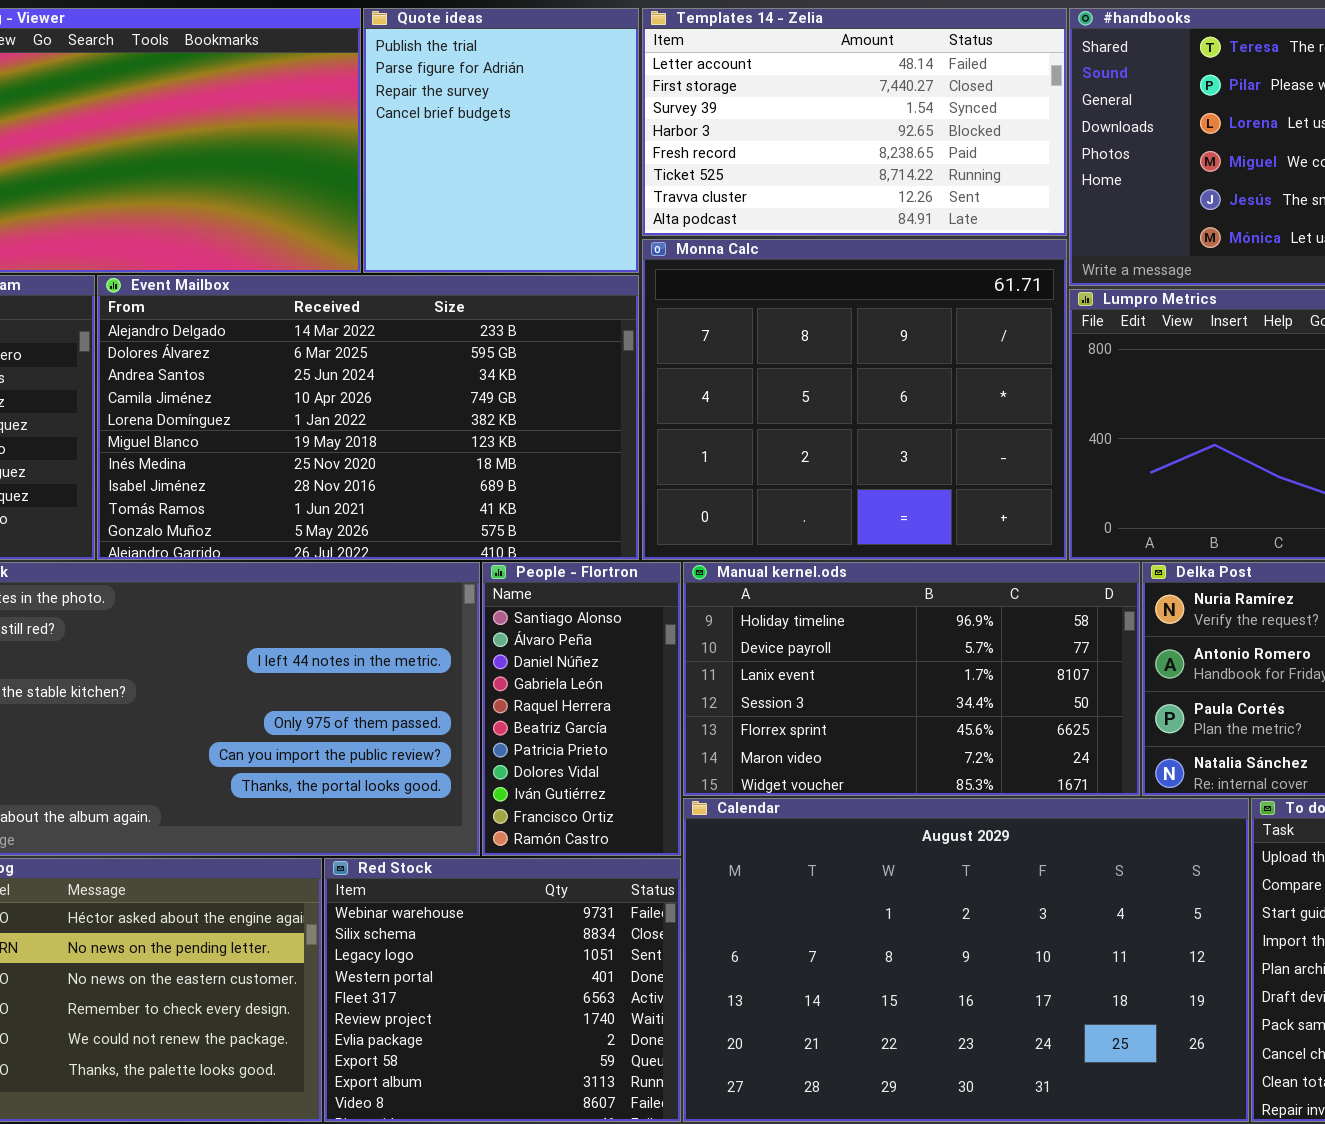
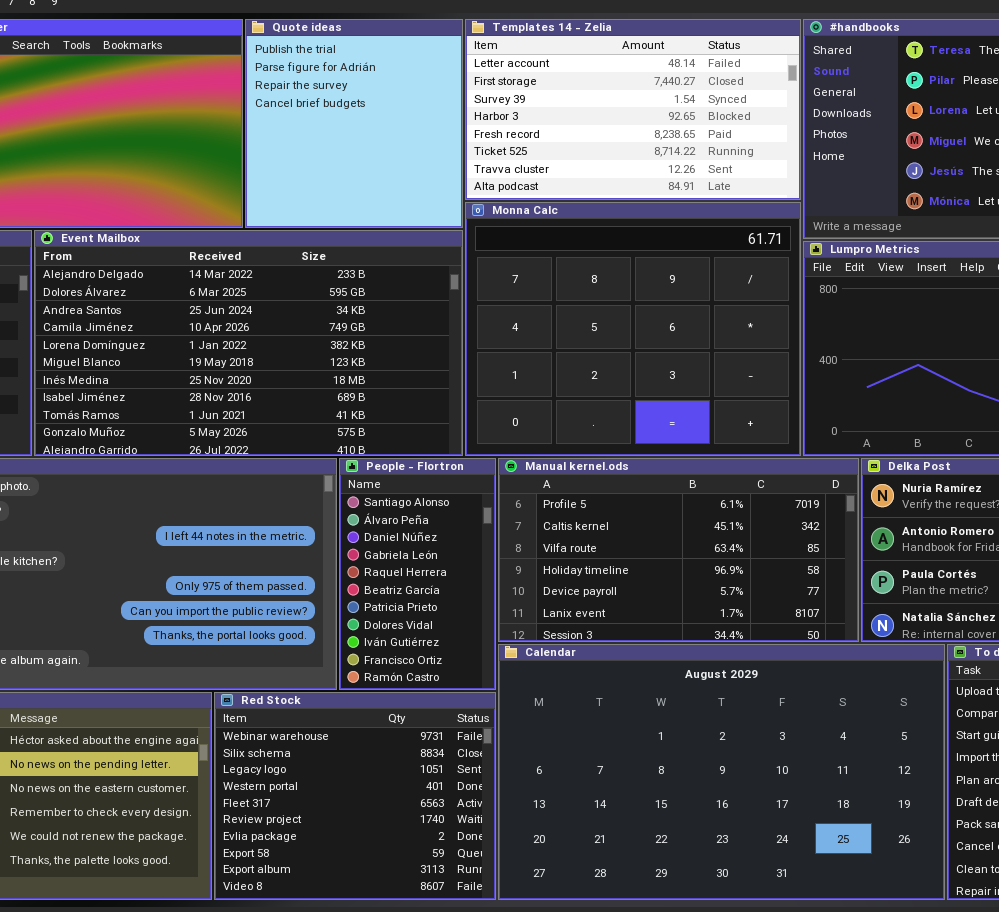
Manual kernel.ods: [683,562,1140,796] -> [498,458,859,642], scrolled up 3 rows

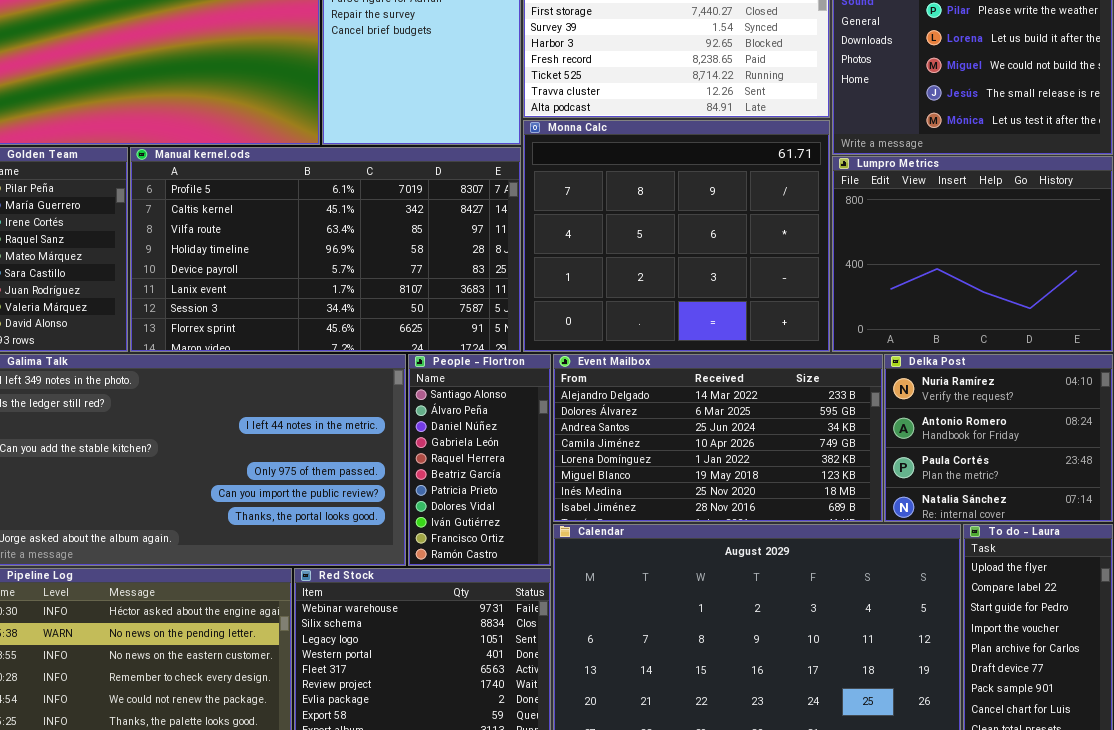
Event Mailbox: [34,230,463,456] -> [553,354,883,522], moved, resized
Manual kernel.ods: [498,458,859,642] -> [130,147,521,352], moved, resized

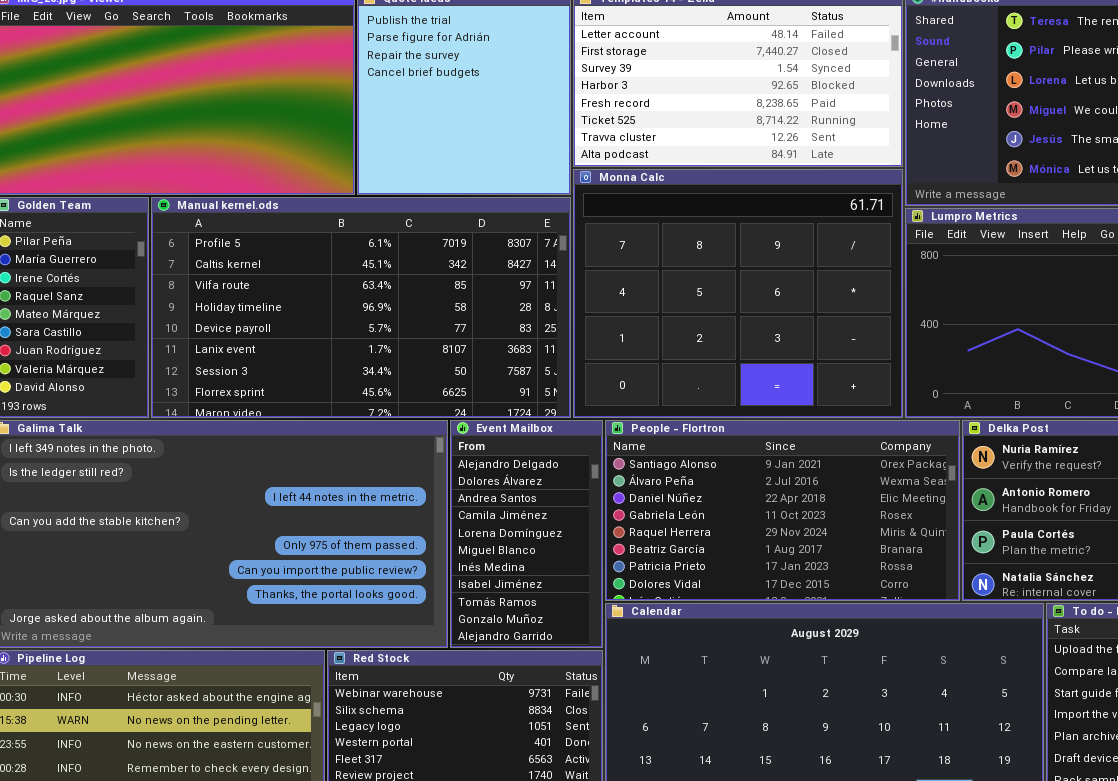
People - Flortron: [408,354,551,566] -> [605,420,960,601], moved, resized
Event Mailbox: [553,354,883,522] -> [450,420,603,648], moved, resized

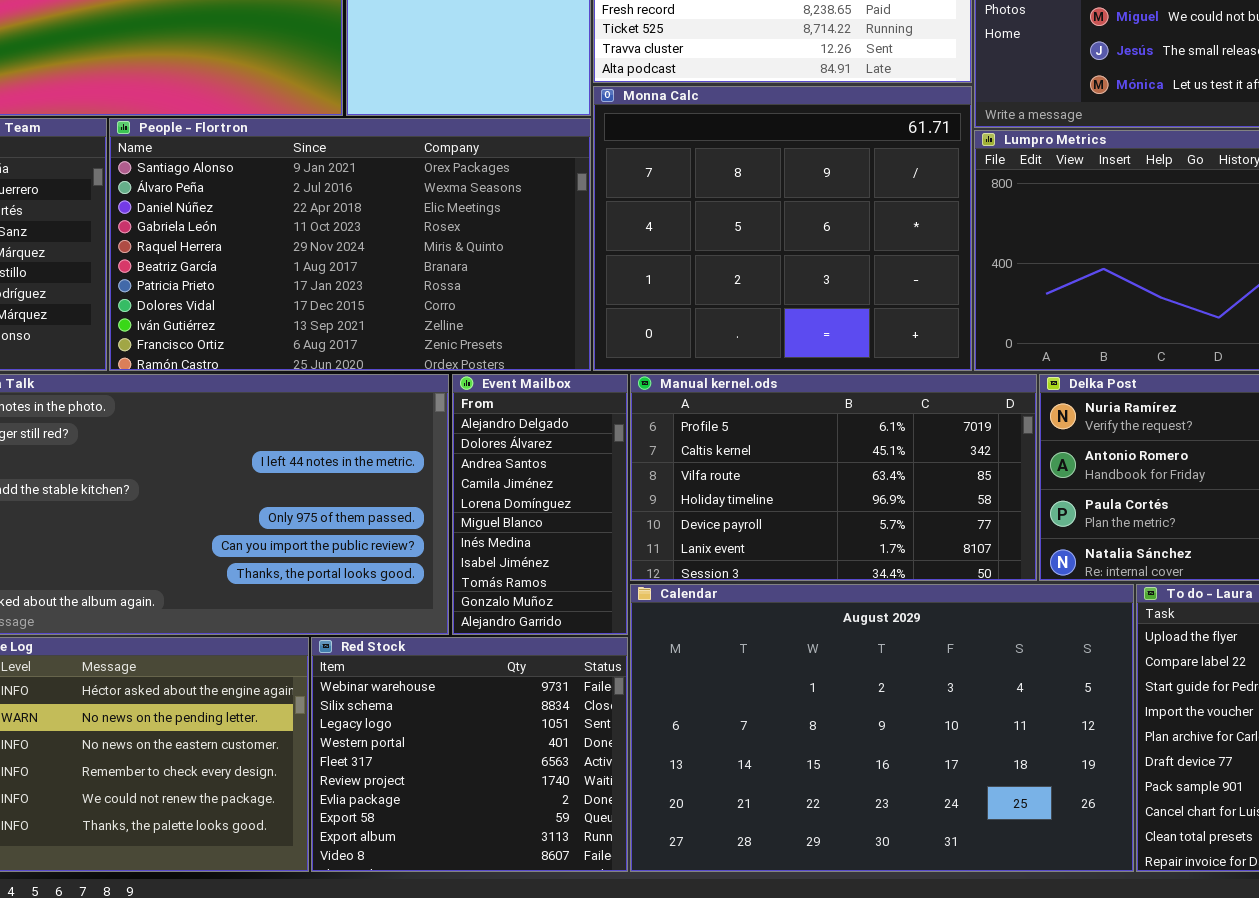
Manual kernel.ods: [151,197,571,418] -> [630,374,1037,581], moved, resized
People - Flortron: [605,420,960,601] -> [109,118,591,371], moved, resized

